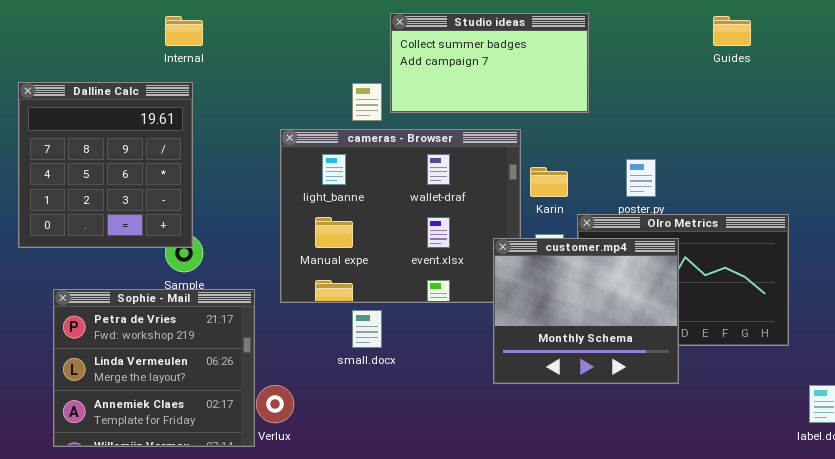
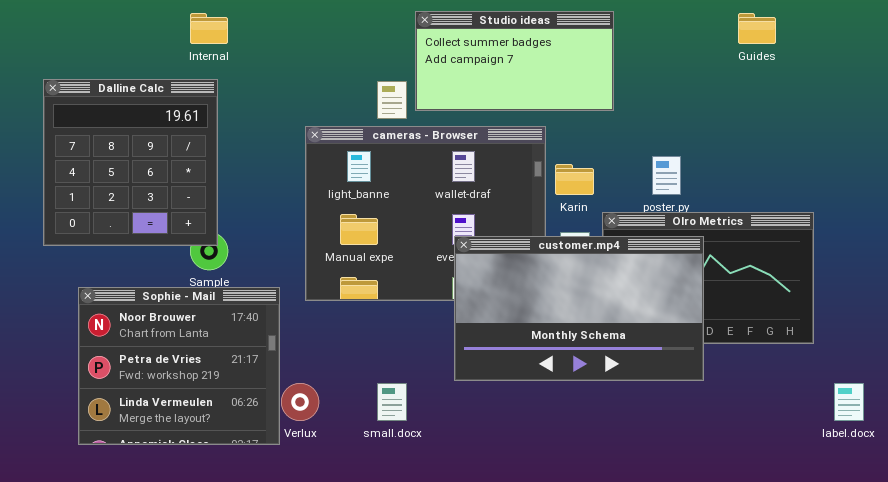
customer.mp4: [493,238,679,384] -> [454,236,704,381], resized
Sophie - Mail: [53,289,255,447] -> [78,287,280,445], scrolled up 1 row
small.docx: [352,310,382,348] -> [377,383,407,421], moved

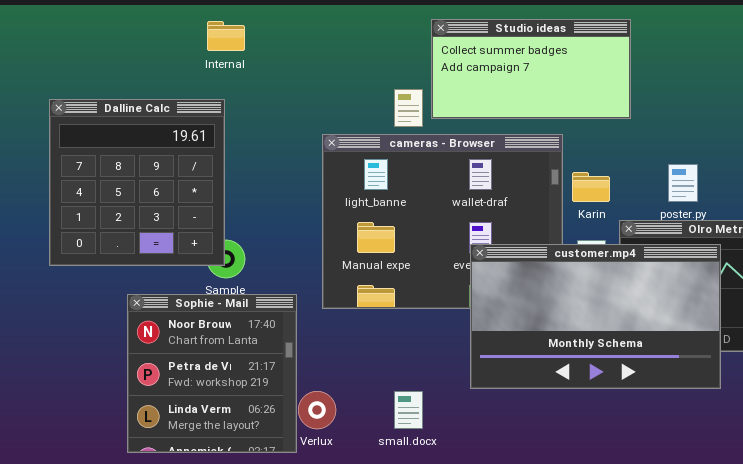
Dalline Calc: [43,79,218,246] -> [49,99,225,266], moved
Sophie - Mail: [78,287,280,445] -> [127,294,297,453], resized

